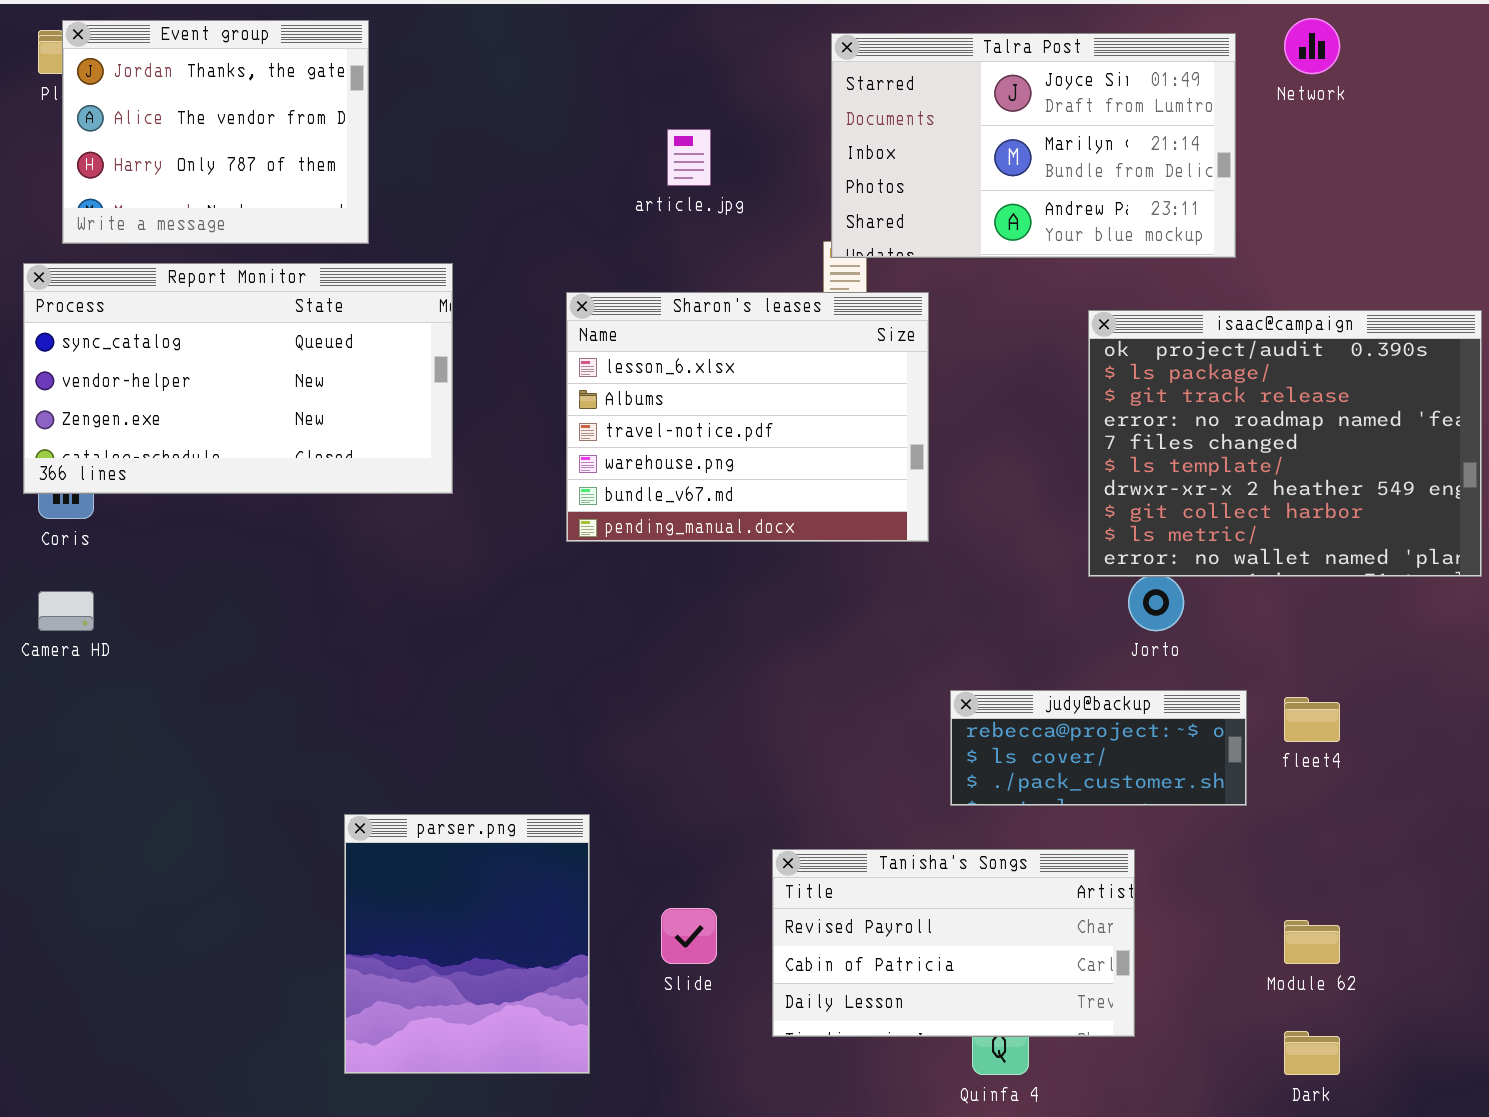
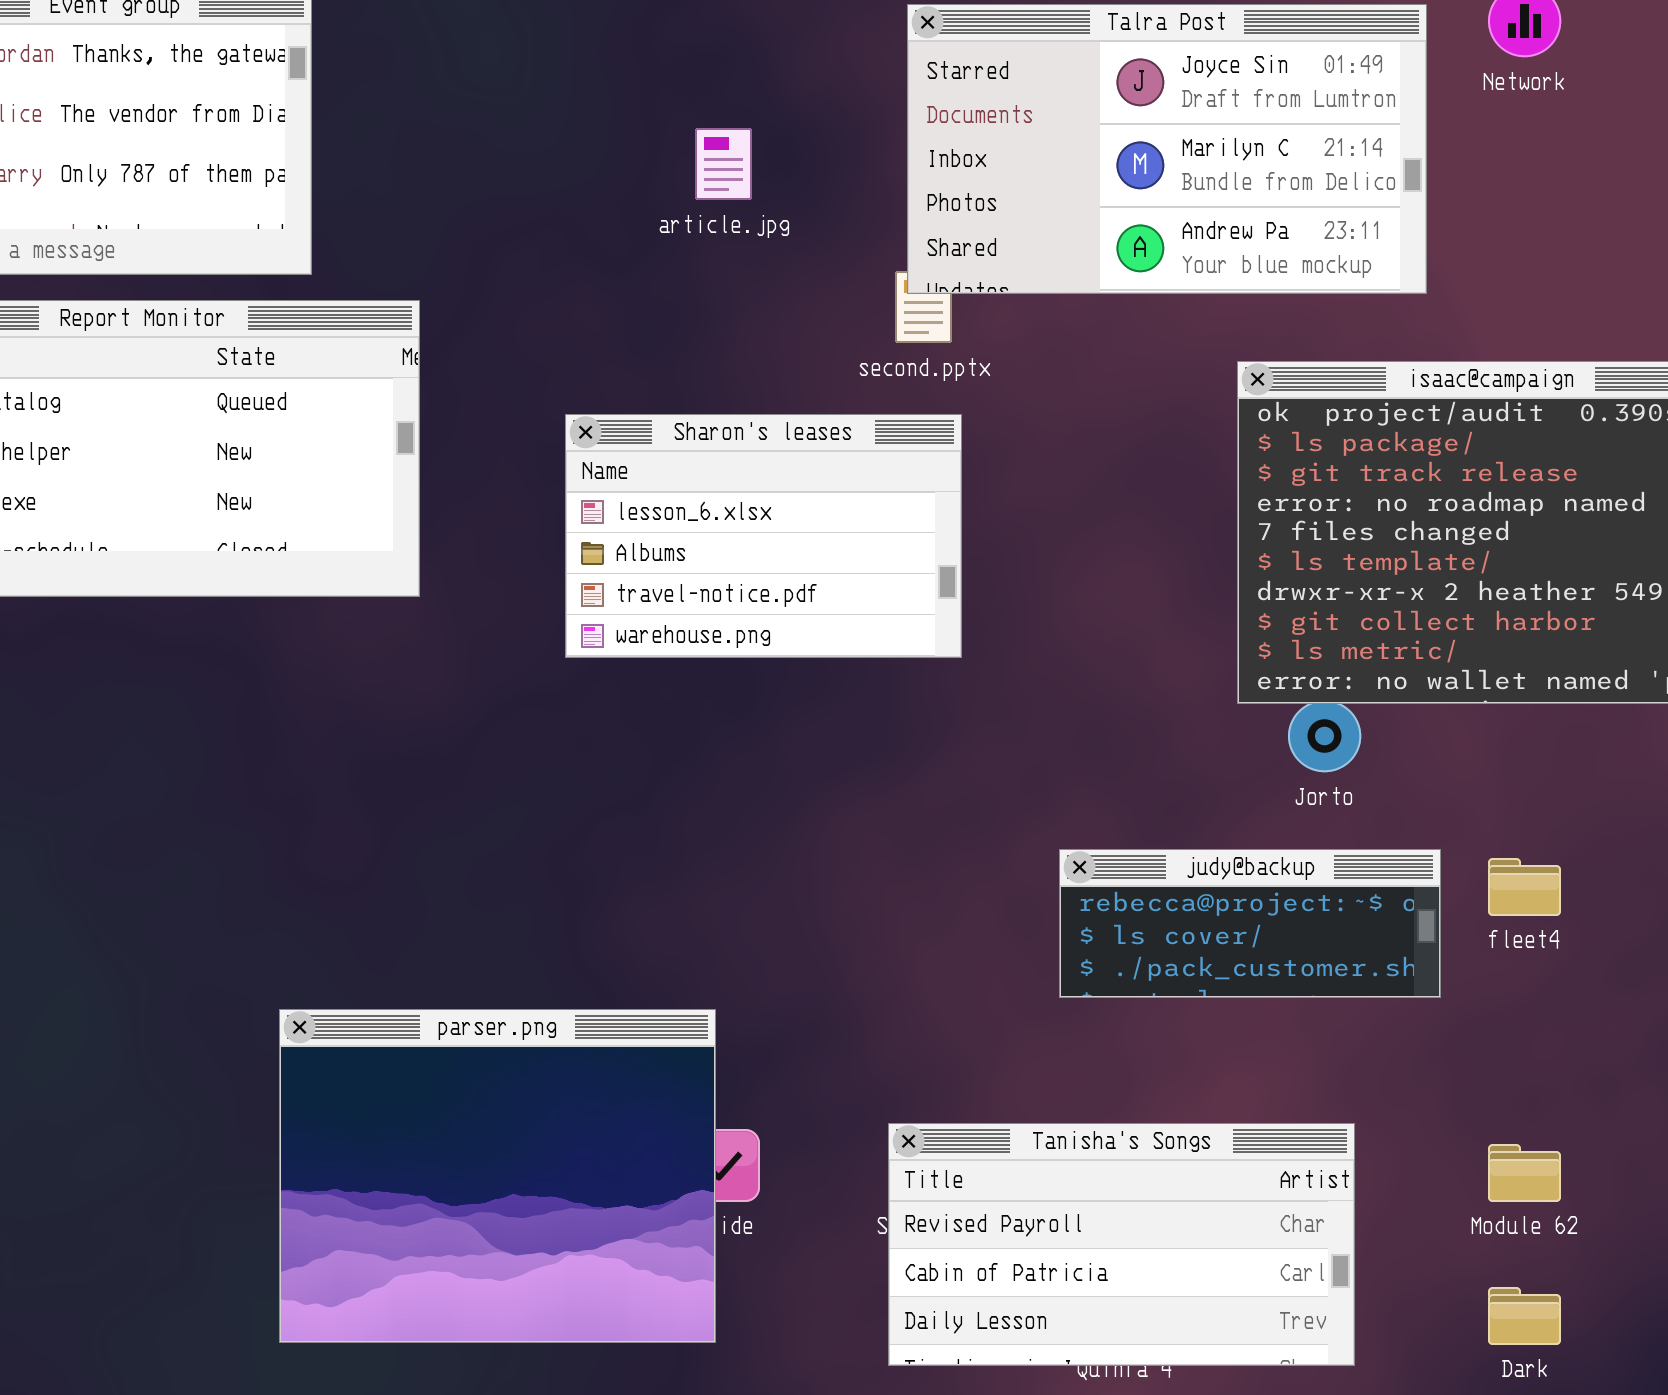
Sharon's leases: [566,292,929,542] -> [565,414,962,658], resized
parser.png: [344,814,590,1074] -> [279,1009,716,1343], resized
Tanisha's Songs: [772,849,1135,1037] -> [888,1123,1355,1366], moved

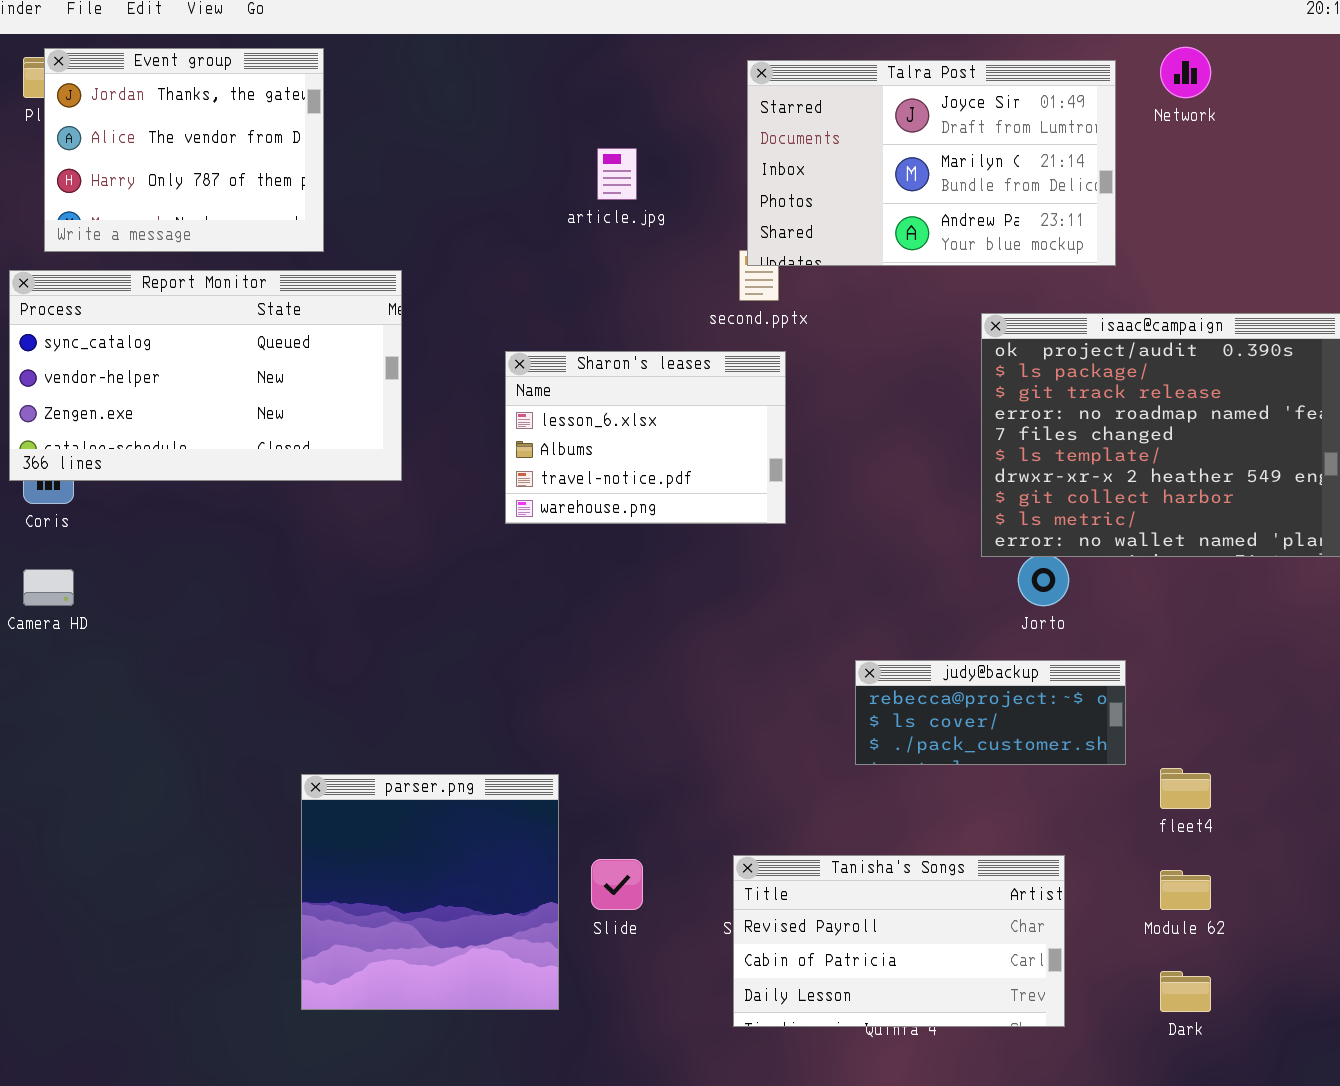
fleet4: [1488,858,1561,916] -> [1160,768,1211,809], moved
parser.png: [279,1009,716,1343] -> [301,774,559,1010], resized

